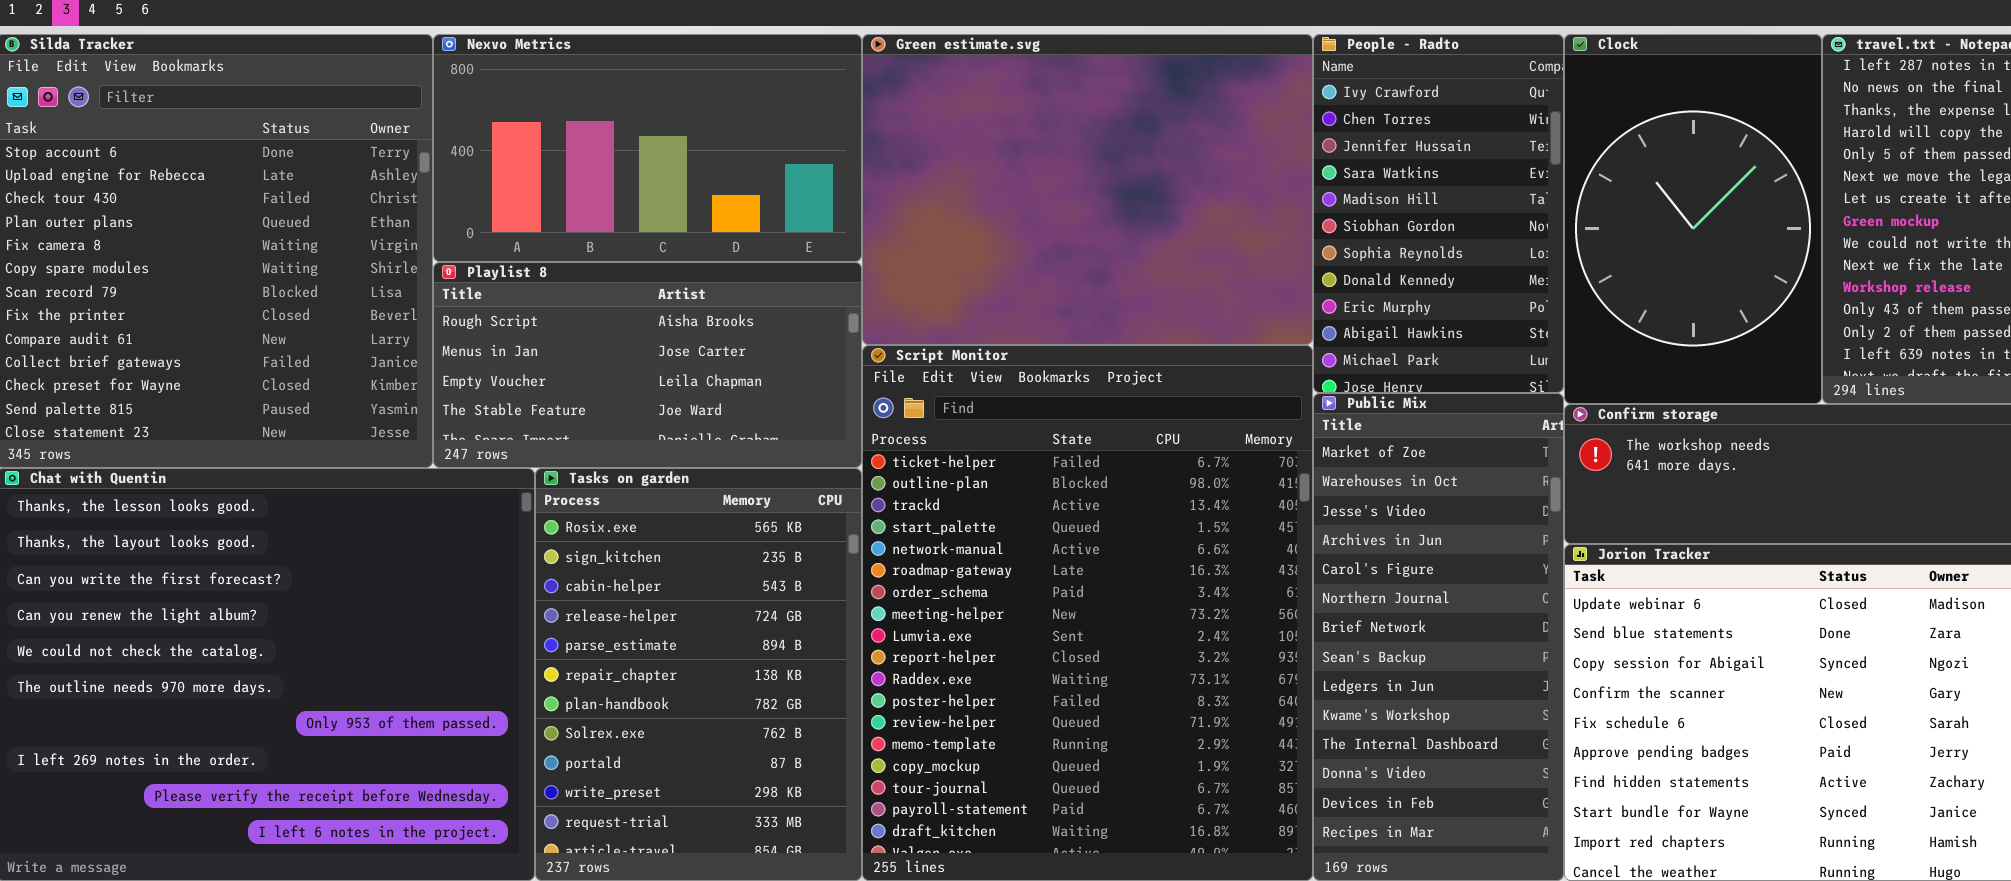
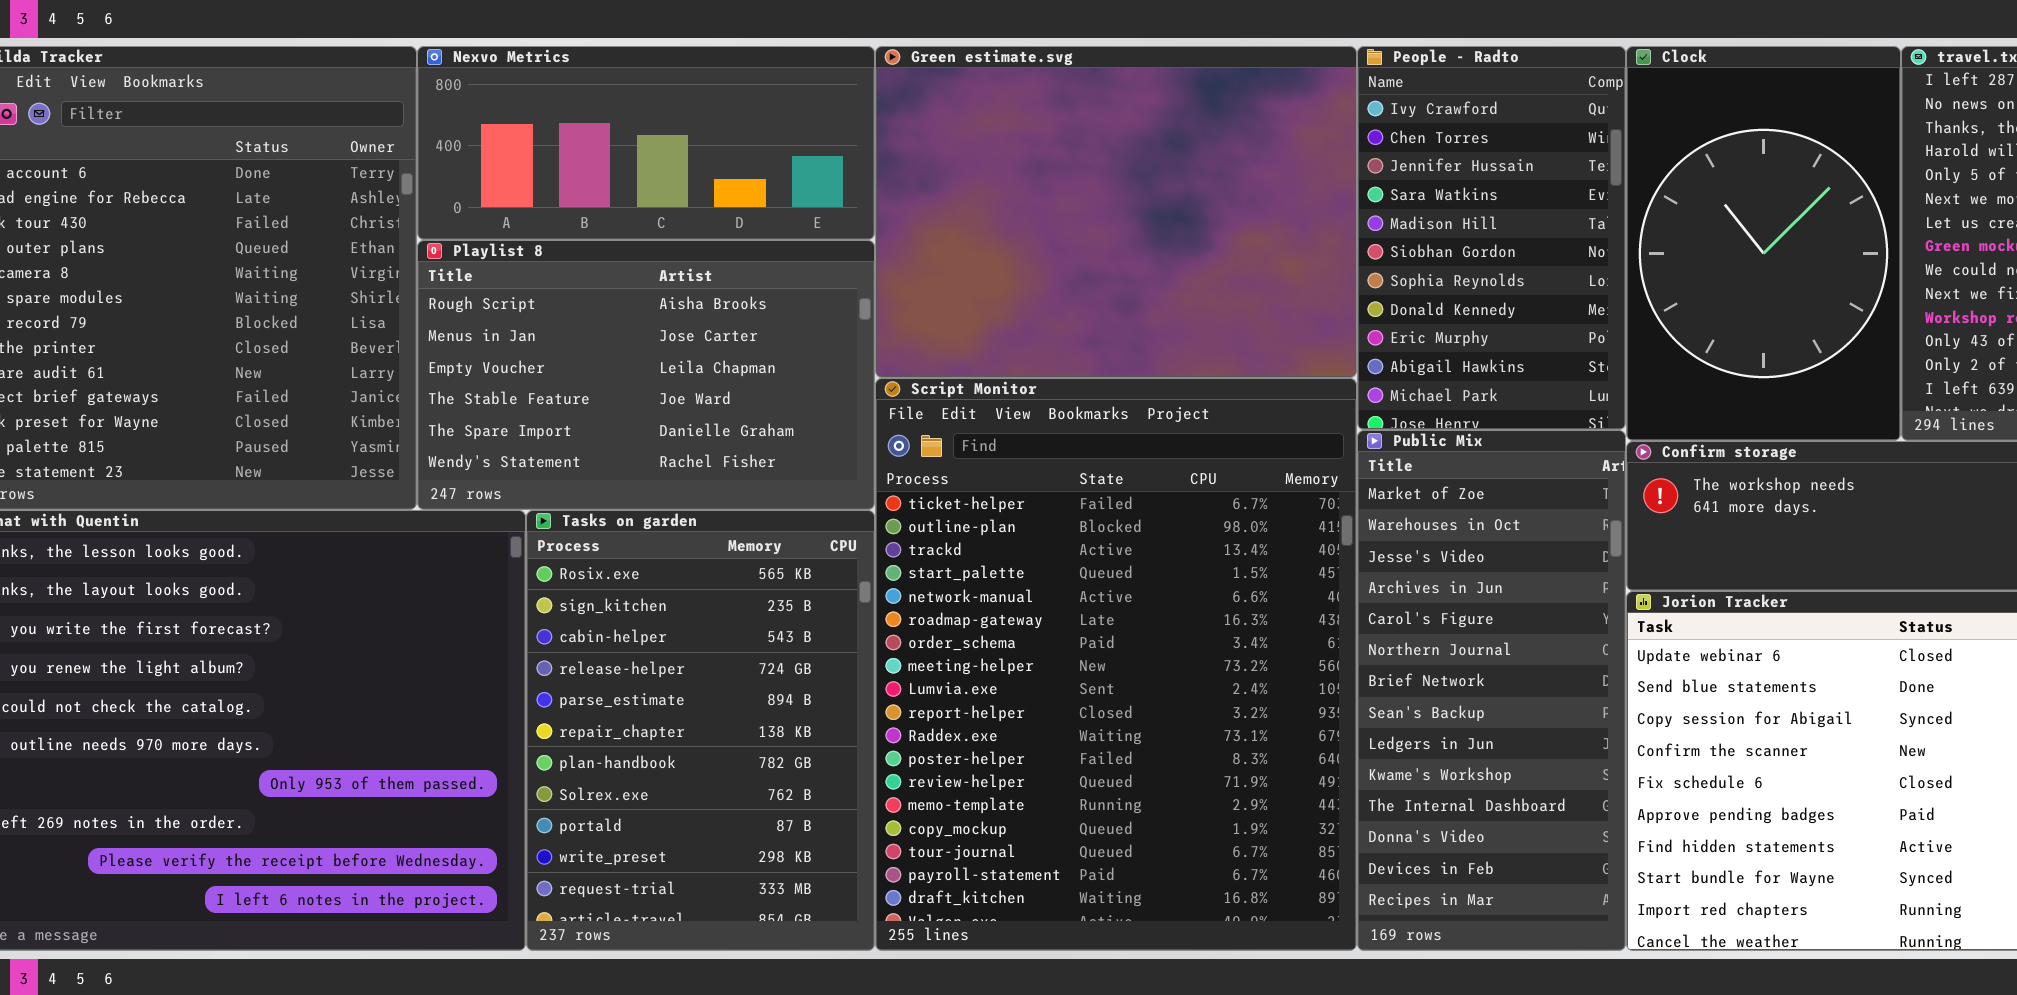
Nexvo Metrics: [433,34,862,262] -> [417,46,875,240], resized
Playlist 8: [433,262,862,468] -> [417,240,875,510], resized

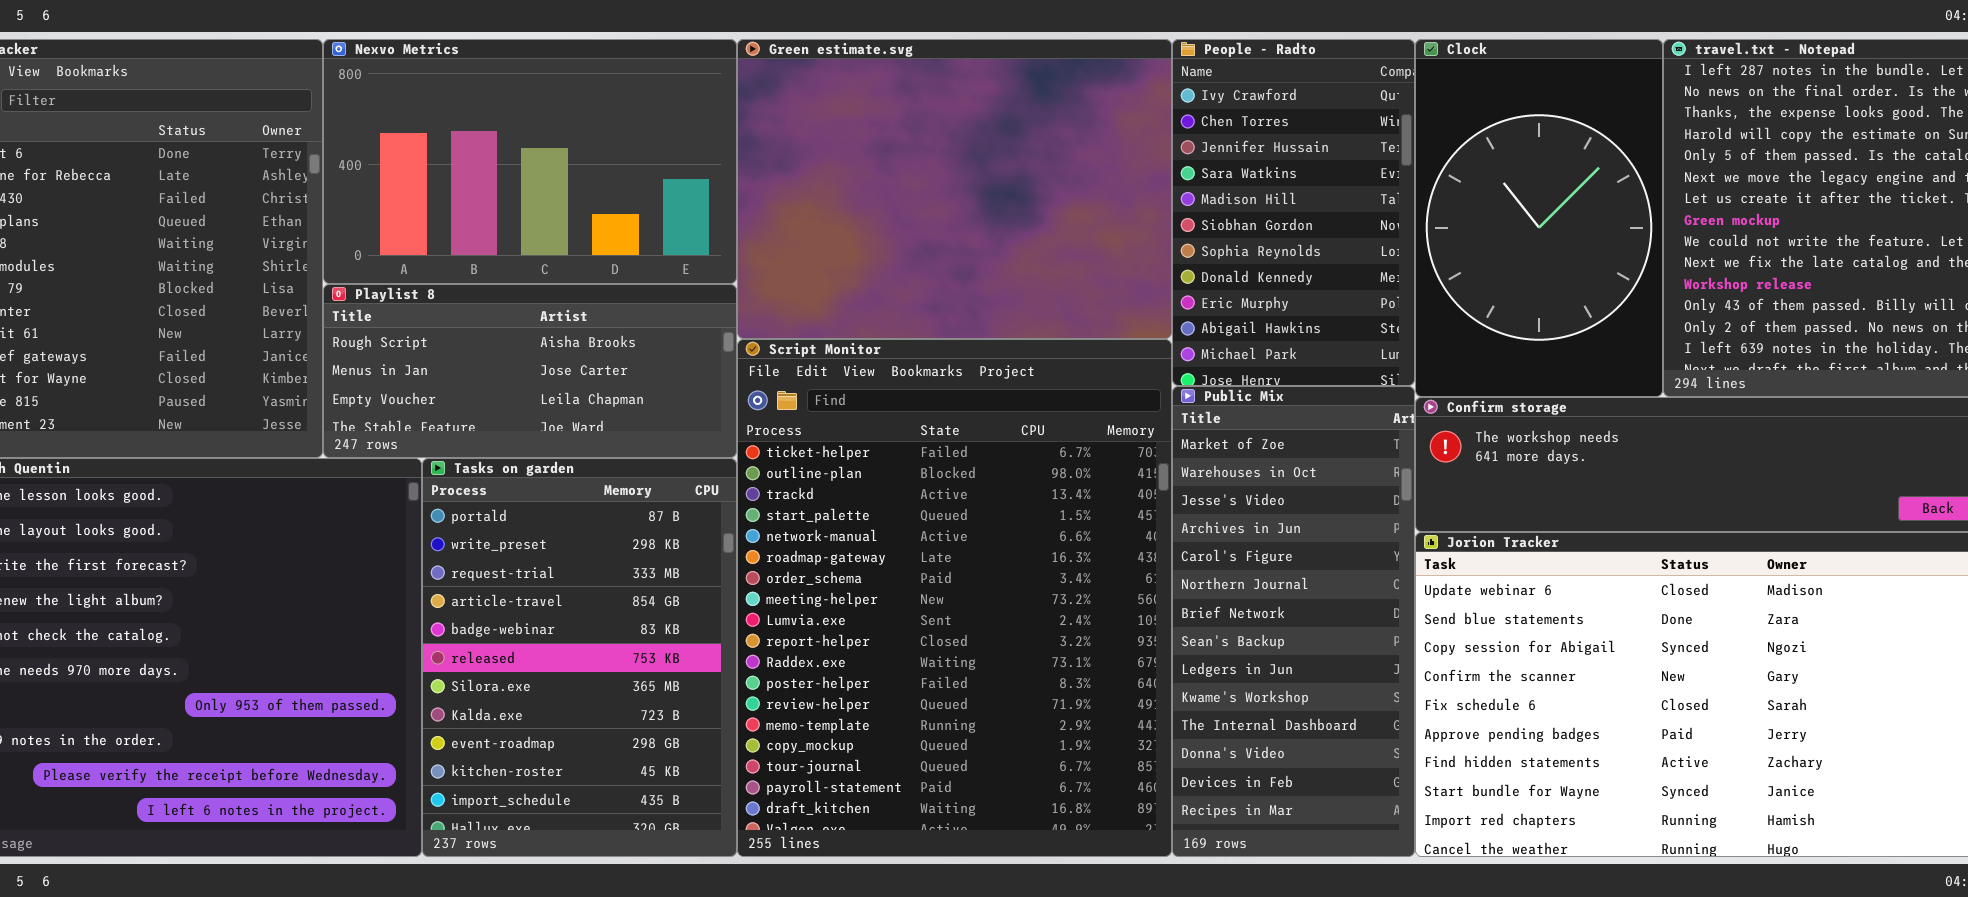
Nexvo Metrics: [417,46,875,240] -> [323,39,737,284], resized
Playlist 8: [417,240,875,510] -> [323,284,737,458], resized
Tasks on garden: [526,510,875,951] -> [422,458,737,857], scrolled down 8 rows

